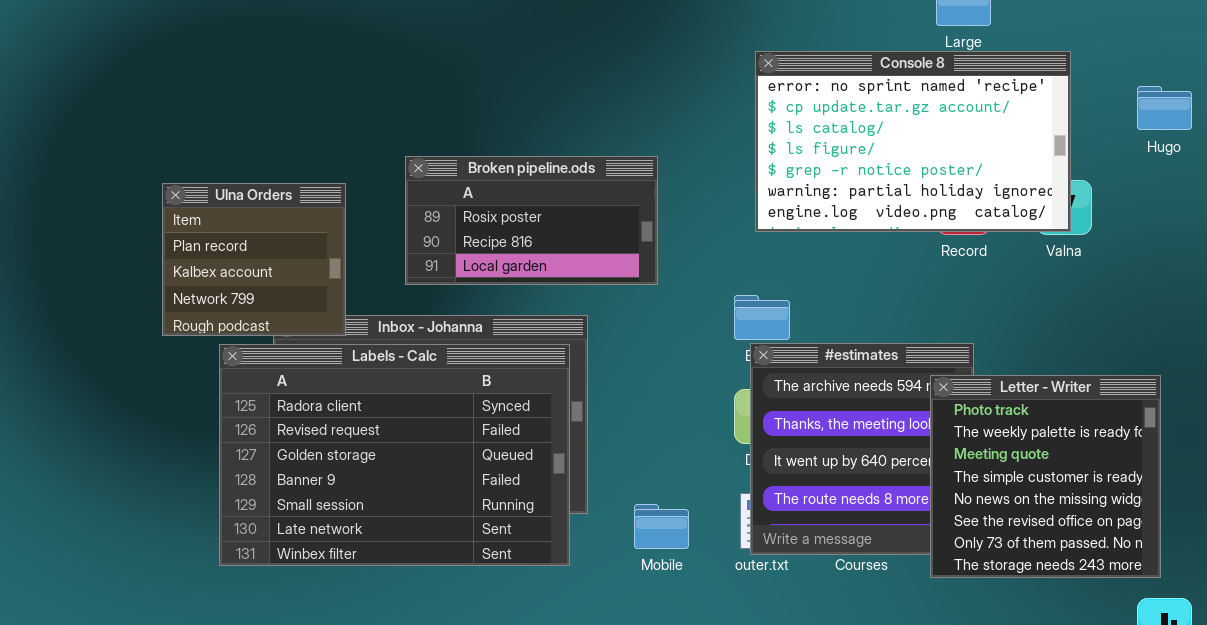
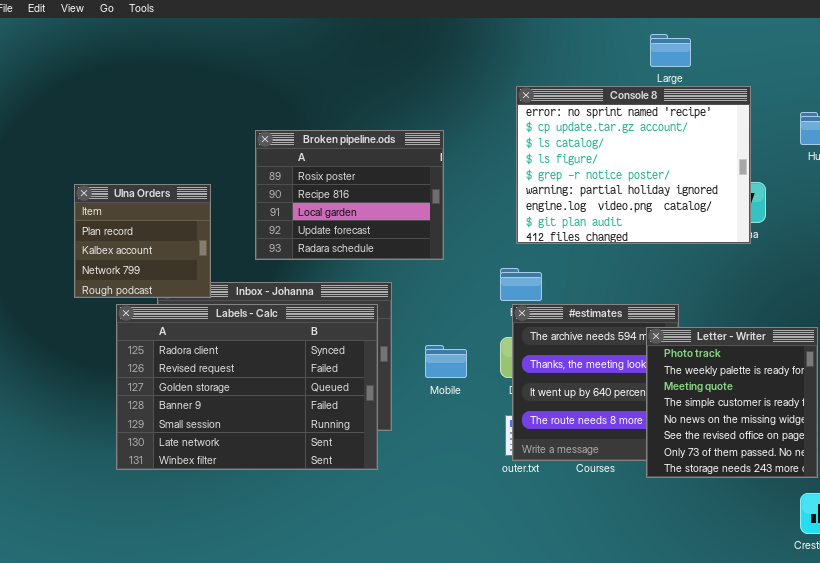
Console 8: [755,51,1071,232] -> [516,86,751,244], resized
Broken pipeline.ods: [405,156,658,285] -> [255,130,444,260], resized
Mobile: [634,504,689,549] -> [425,345,467,378], moved

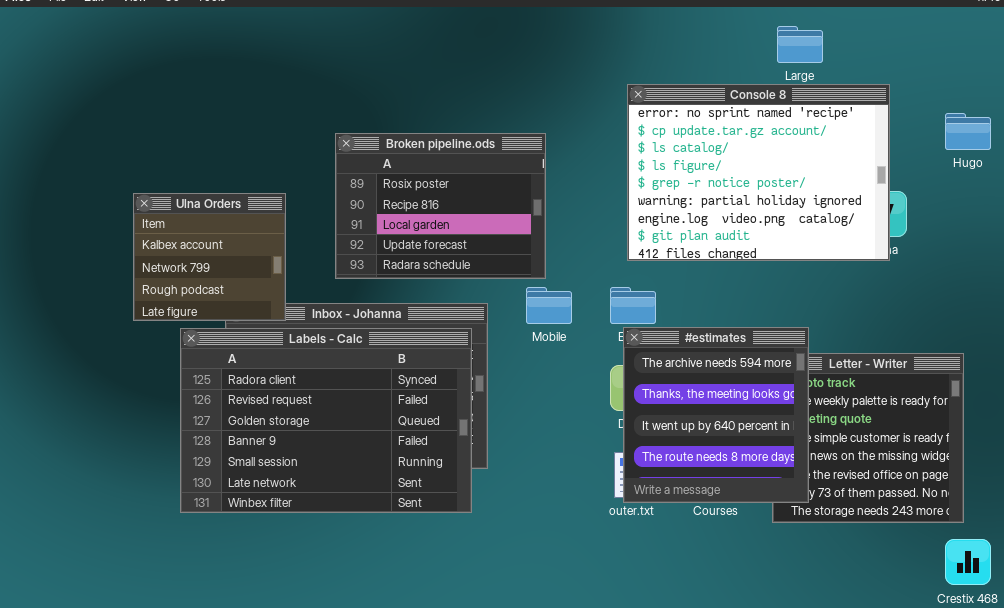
Ulna Orders: [74,184,211,298] -> [133,193,286,321], scrolled down 1 row
#estimates: [512,304,679,461] -> [623,327,809,503], raised
Mobile: [425,345,467,378] -> [526,287,572,324], moved

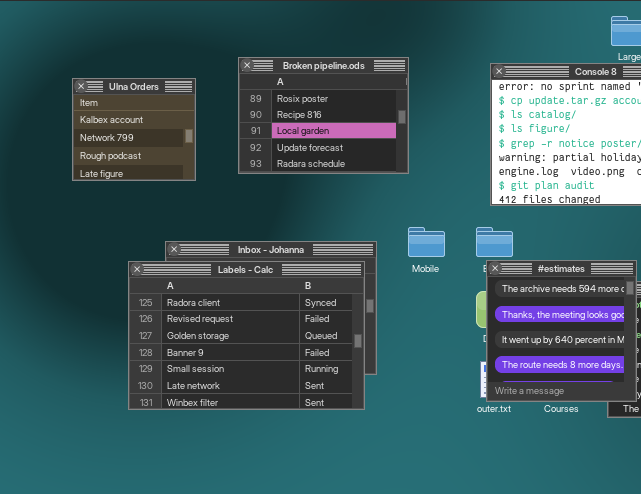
Broken pipeline.ods: [335,133,546,279] -> [238,57,409,174], moved
Ulna Orders: [133,193,286,321] -> [72,78,196,181], moved

